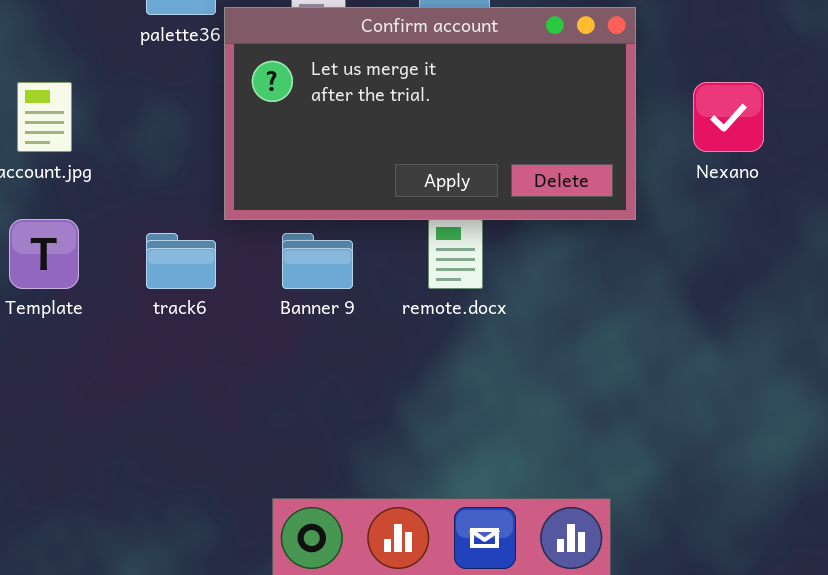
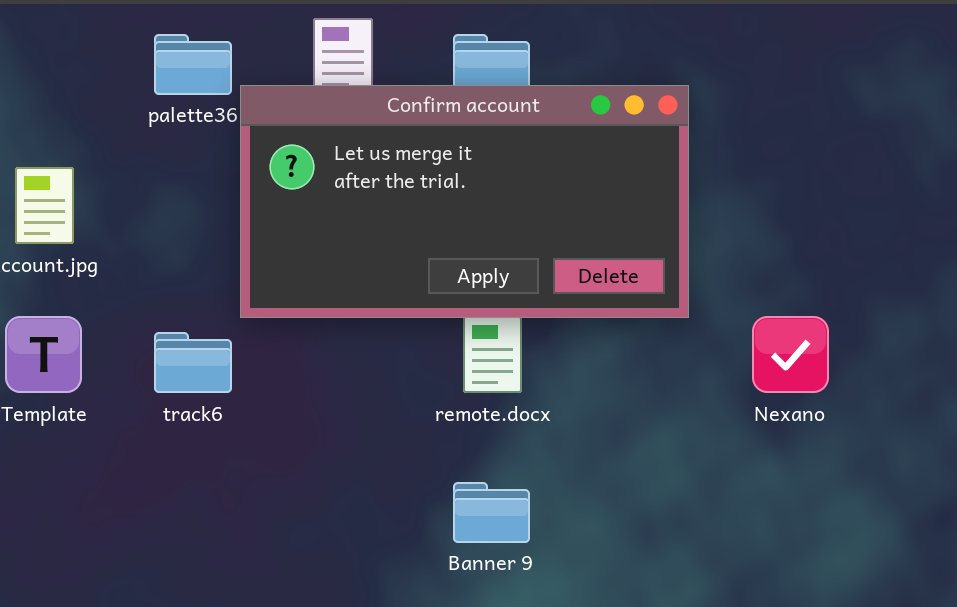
Nexano: [693,82,764,152] -> [752,316,829,393], moved
Banner 9: [282,233,353,289] -> [453,482,530,543], moved

